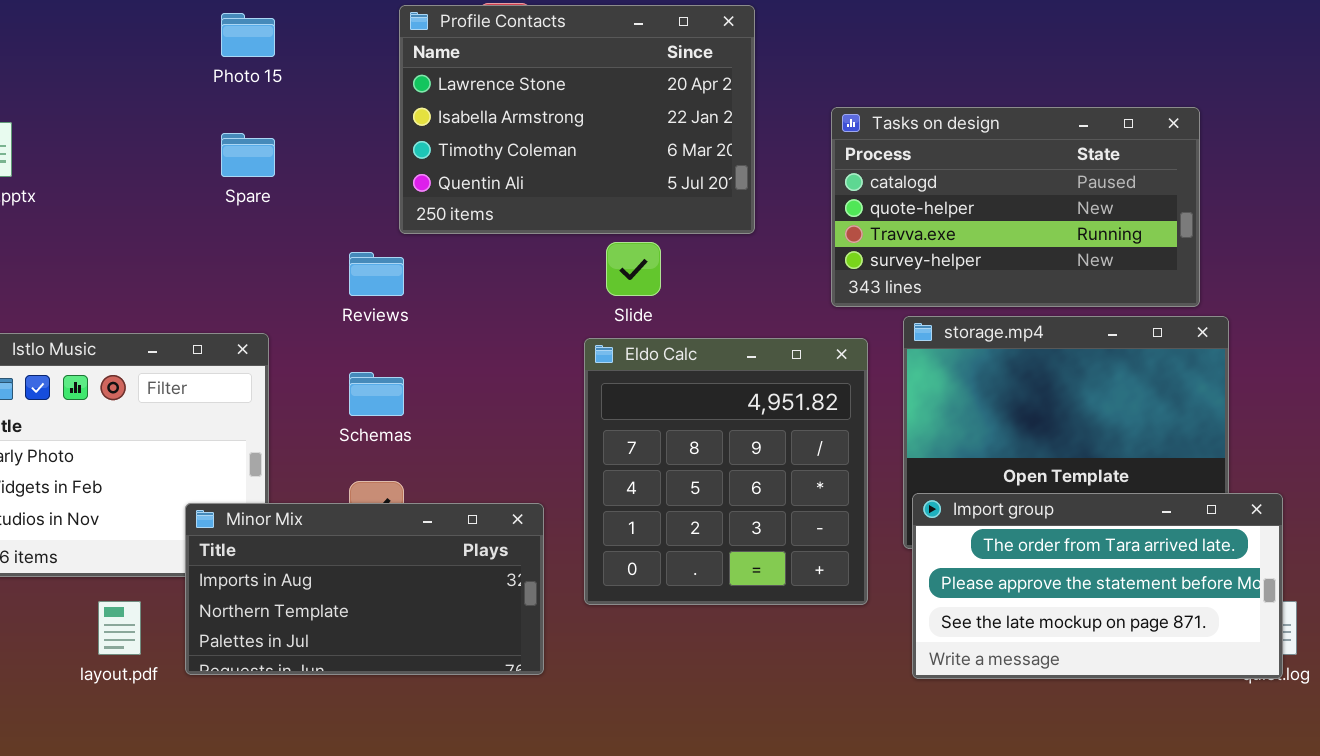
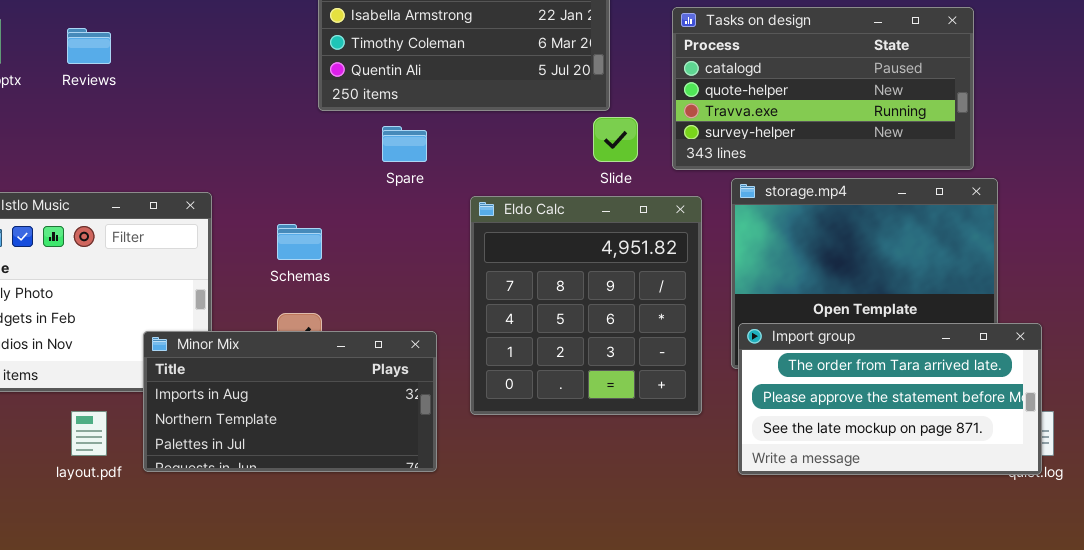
Spare: [221,133,275,177] -> [382,126,427,162], moved
Slide: [606,242,661,296] -> [593,117,638,162], moved
Reviews: [349,252,404,296] -> [67,28,111,64], moved

